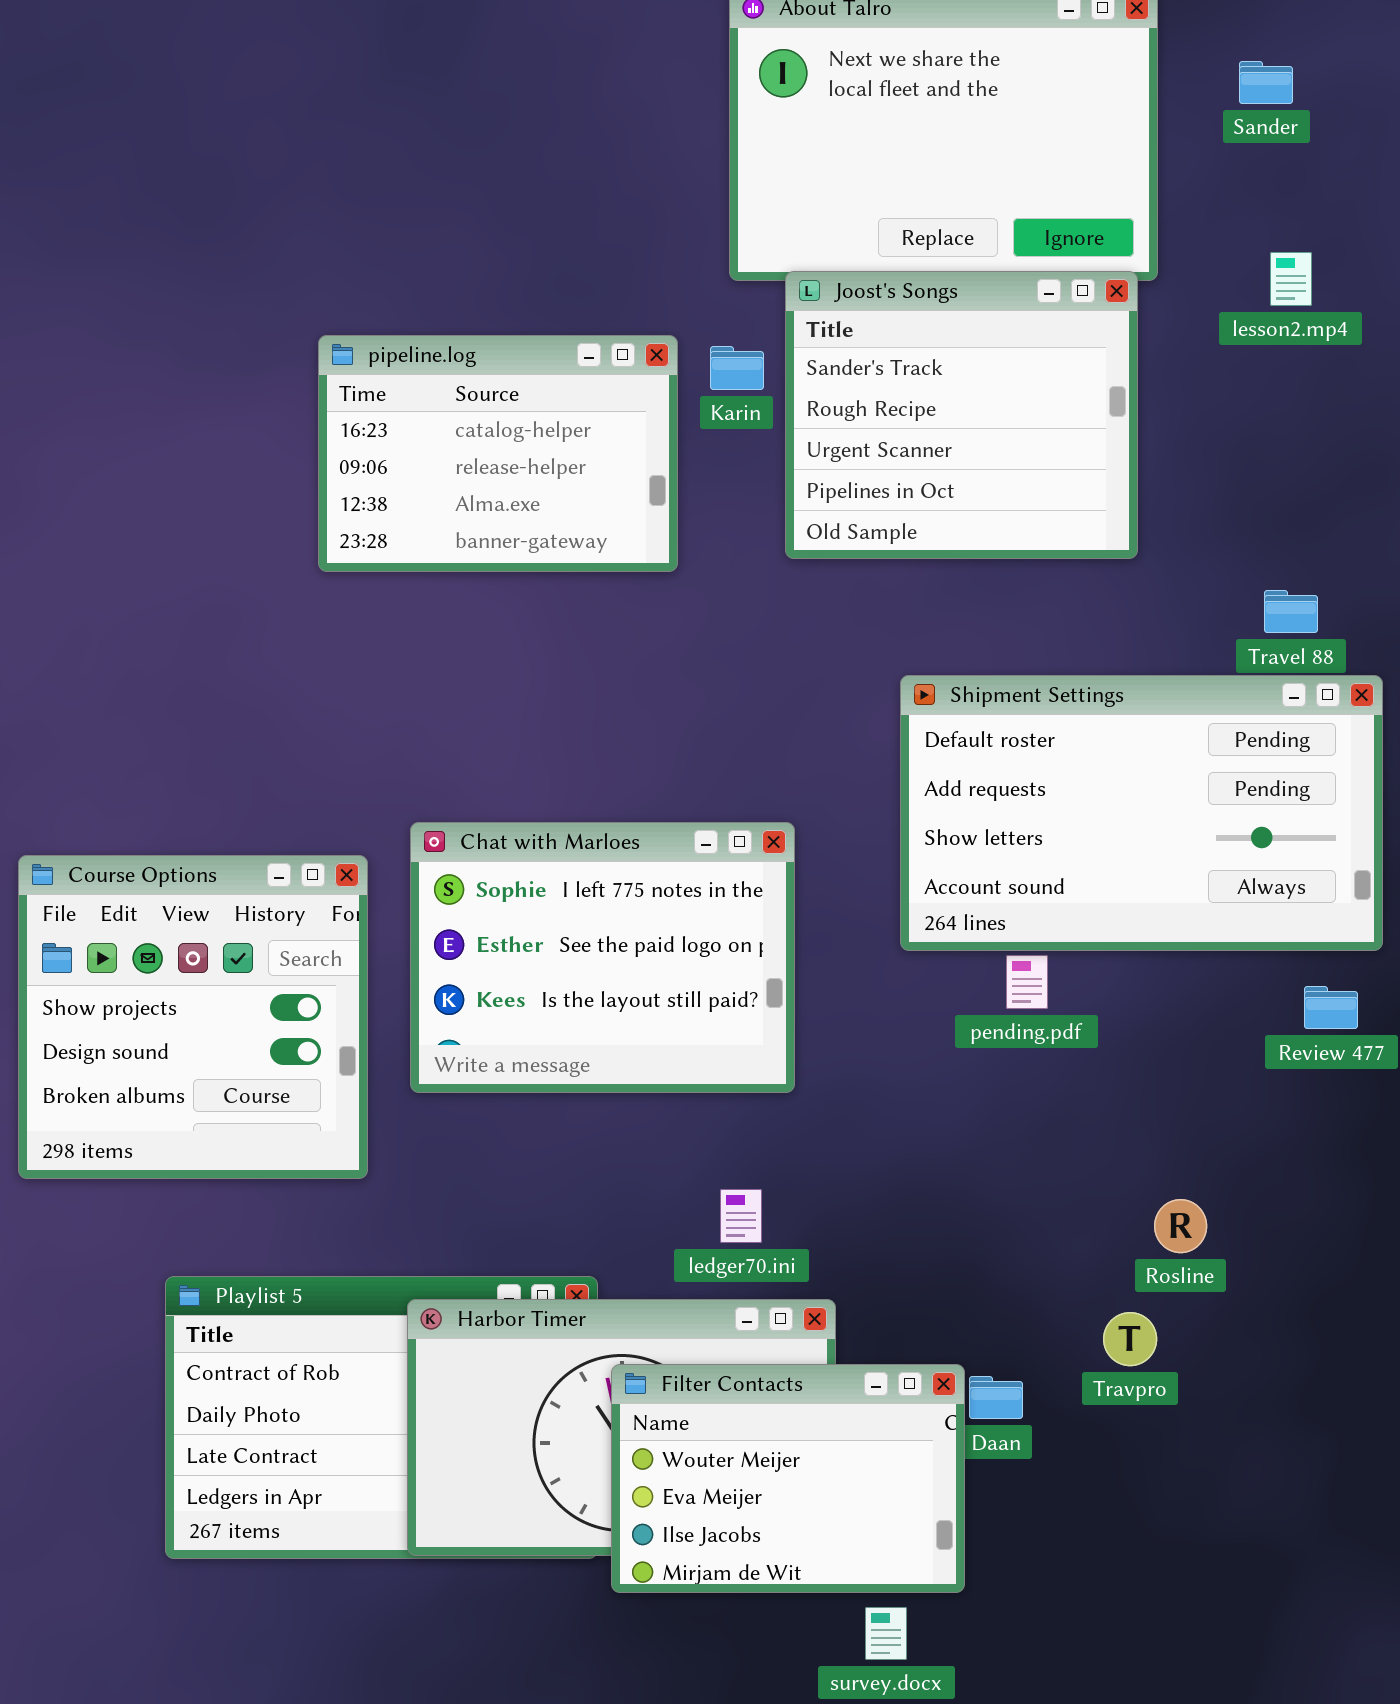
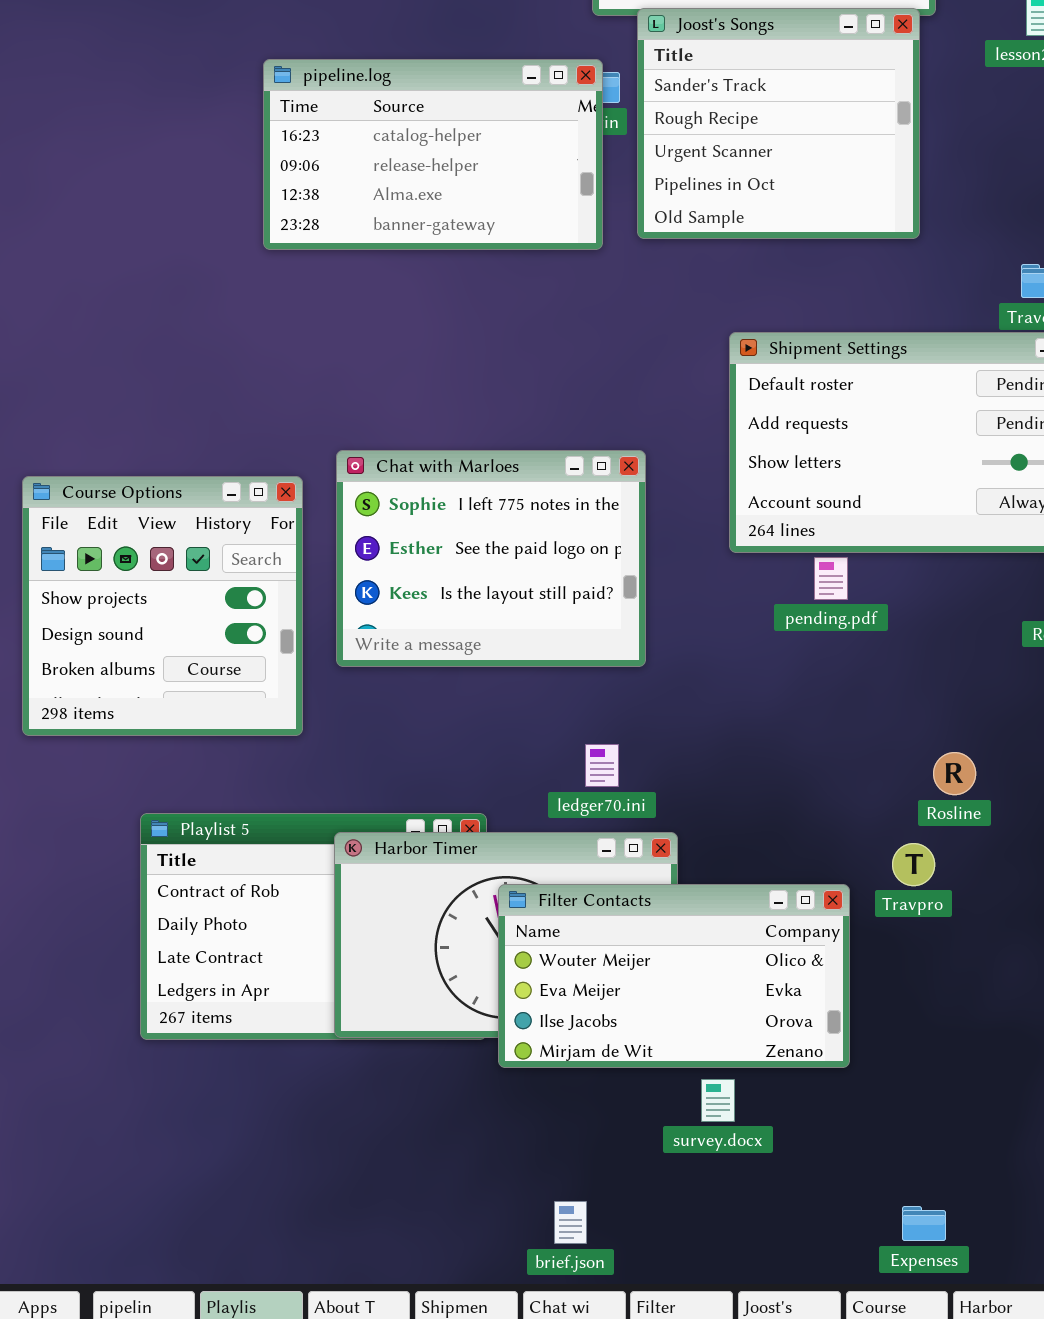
pipeline.log: [318,335,678,572] -> [263,59,603,250], resized
Filter Contacts: [611,1364,965,1593] -> [498,884,850,1068], resized

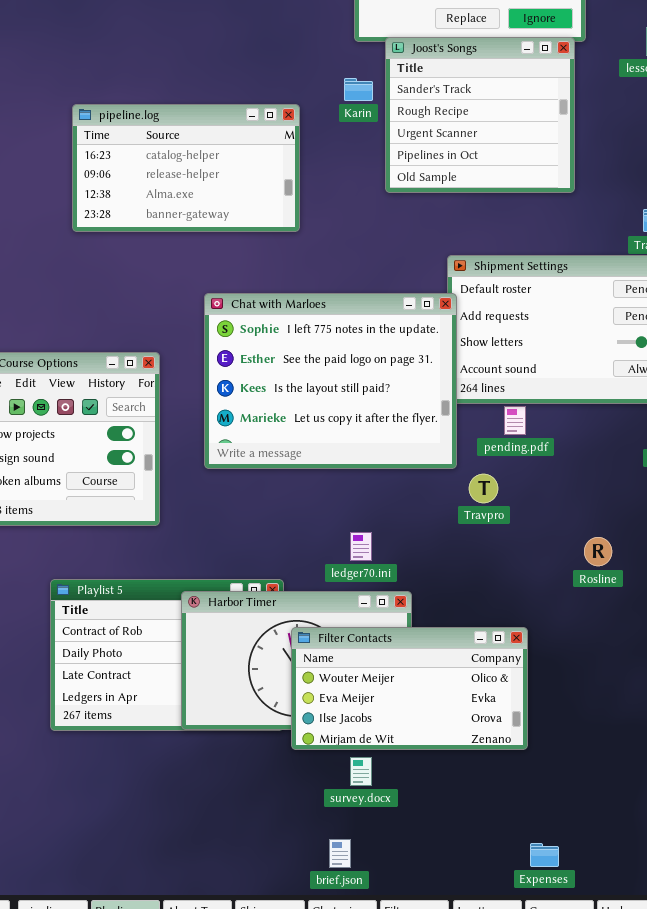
pipeline.log: [263,59,603,250] -> [72,104,300,232], moved
Chat with Marloes: [336,450,646,667] -> [204,293,457,469], moved, resized
Travpro: [892,843,935,886] -> [469,474,498,503], moved
survey.docx: [701,1079,735,1122] -> [350,757,372,786], moved
Expenses: [902,1206,946,1241] -> [530,843,559,867], moved

